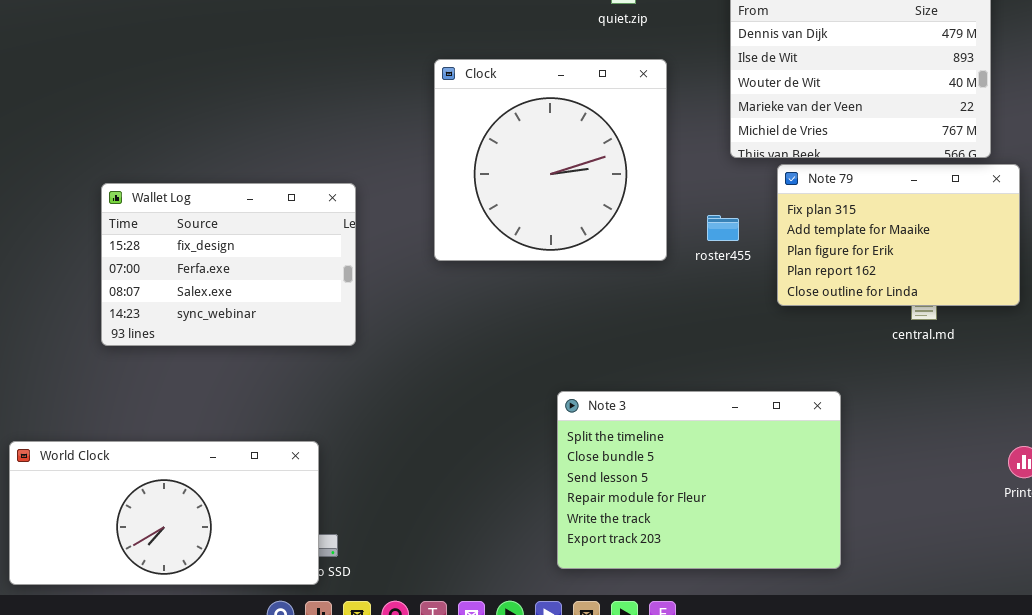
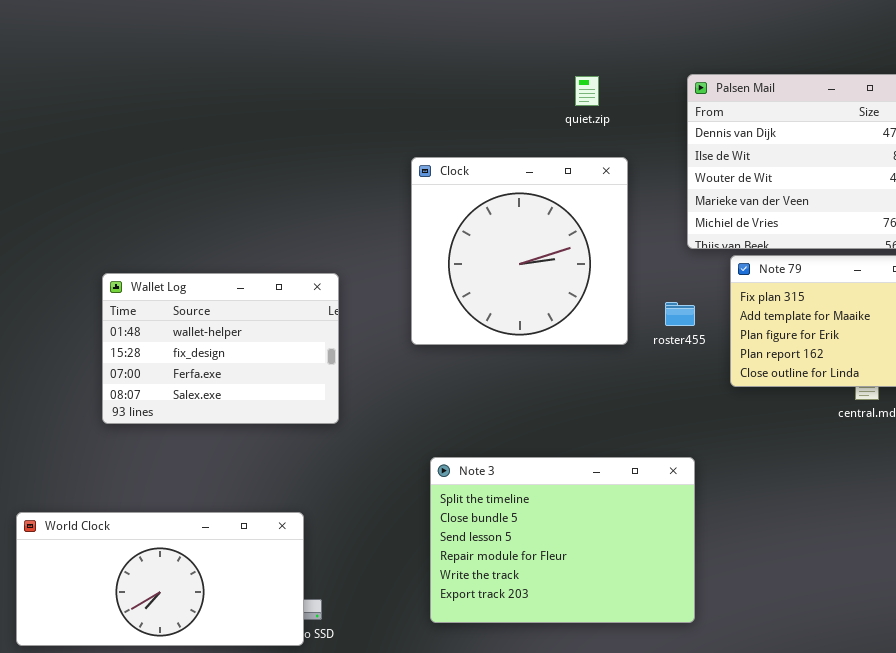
Wallet Log: [101,183,356,346] -> [102,273,339,424], scrolled up 1 row
Note 3: [557,391,841,569] -> [430,457,695,623], moved

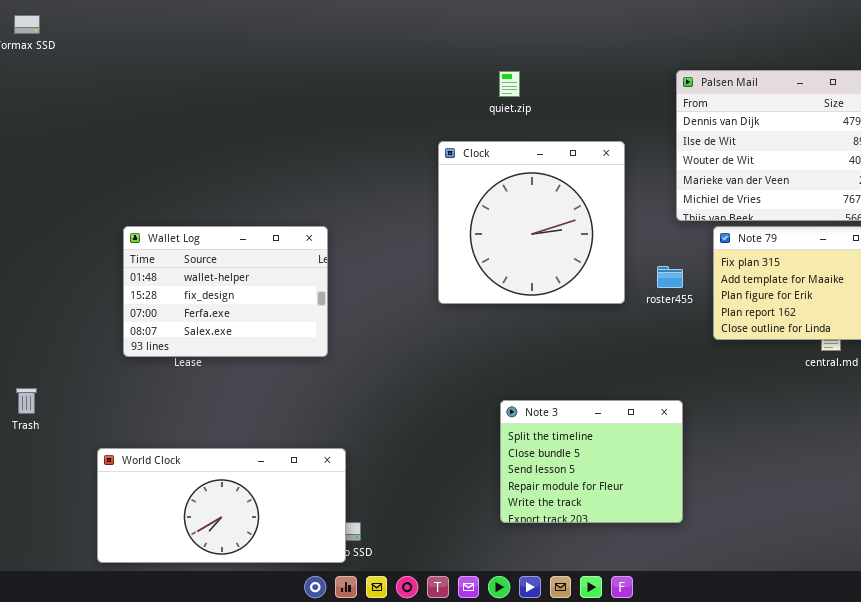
quiet.zip: [575,76,599,106] -> [499,71,520,97], moved
Wallet Log: [102,273,339,424] -> [123,226,328,357], moved
Note 3: [430,457,695,623] -> [500,400,683,523], resized

